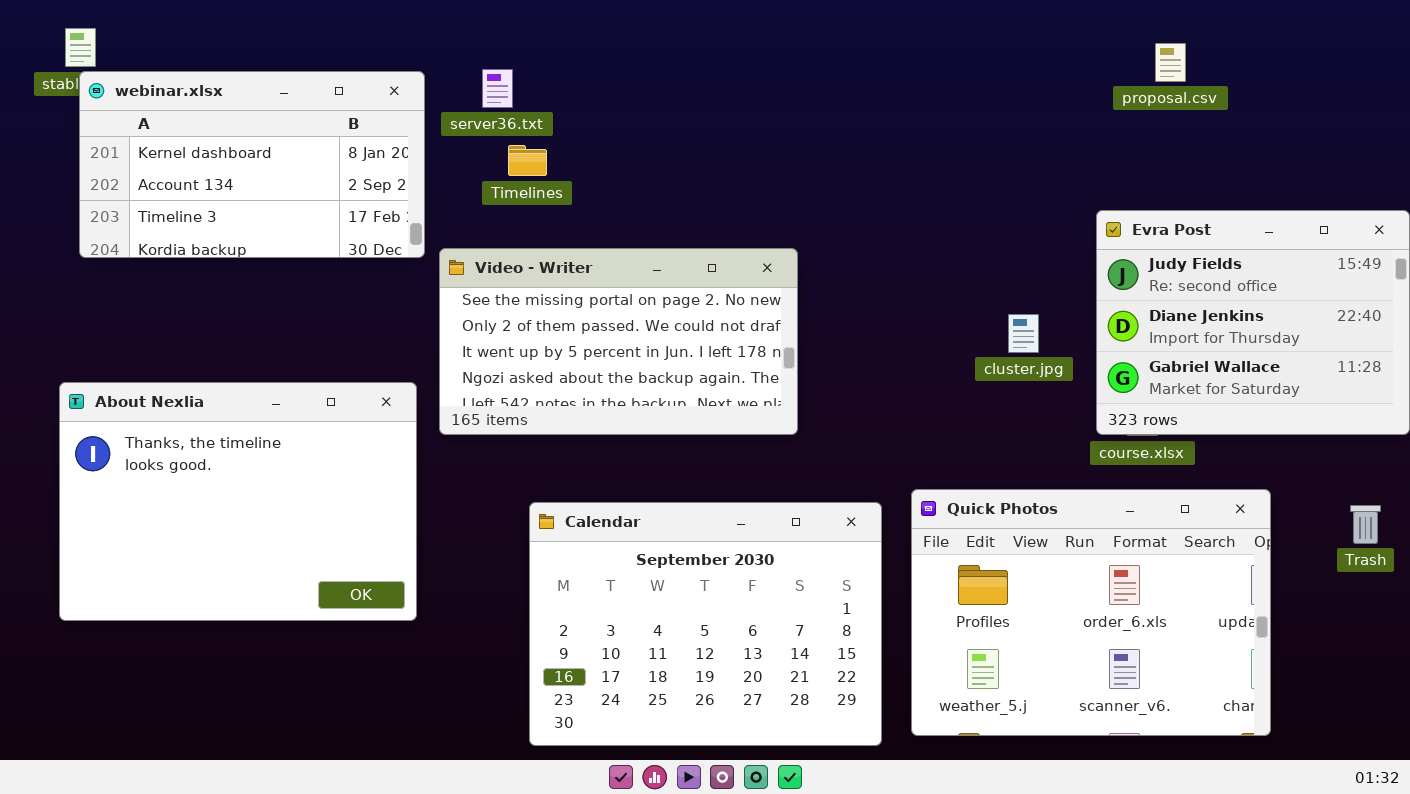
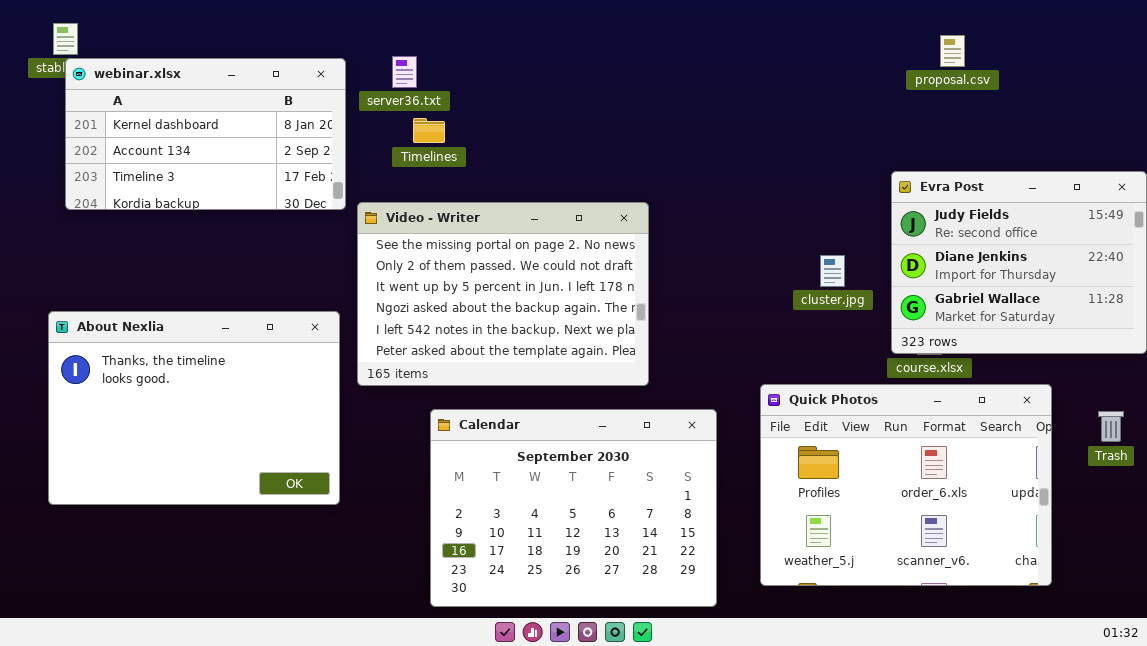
Video - Writer: [439,248,798,435] -> [357,202,649,386], resized
Quick Photos: [911,489,1271,736] -> [760,384,1052,586], moved

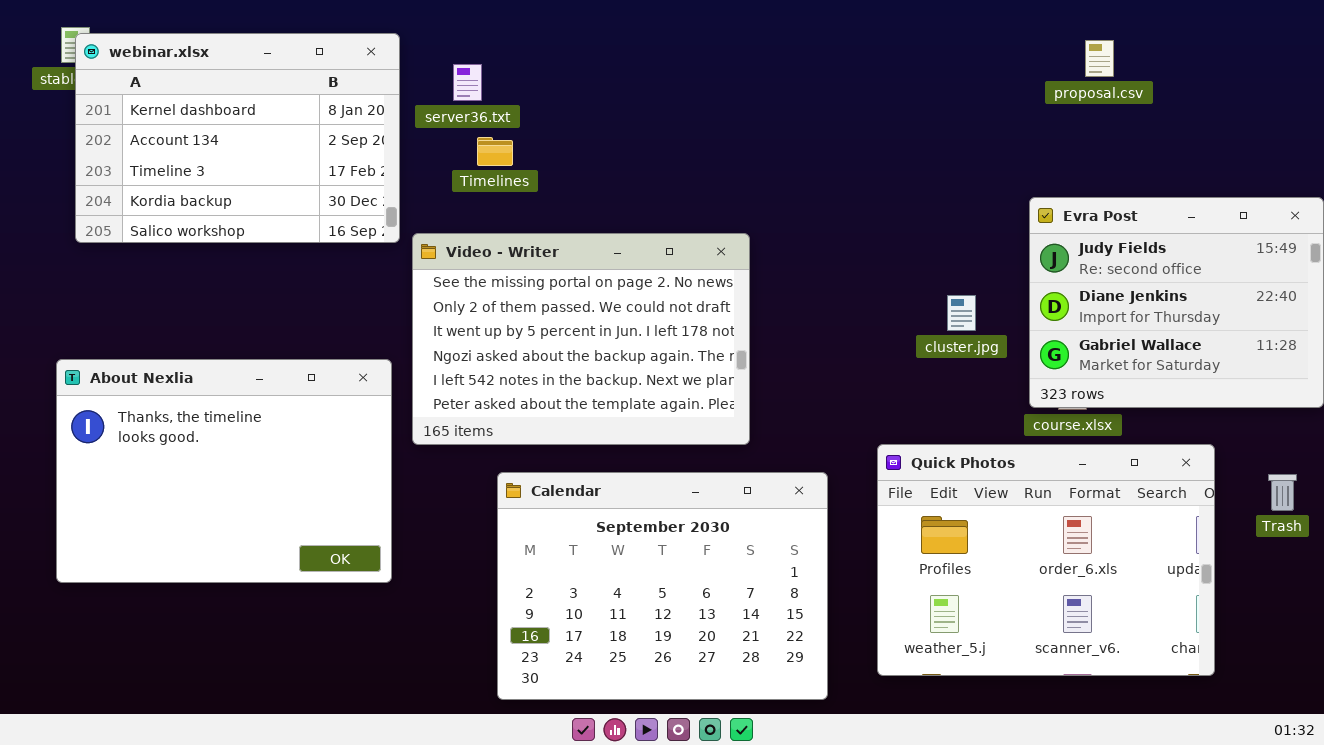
webinar.xlsx: [65,58,346,210] -> [75,33,400,243], resized

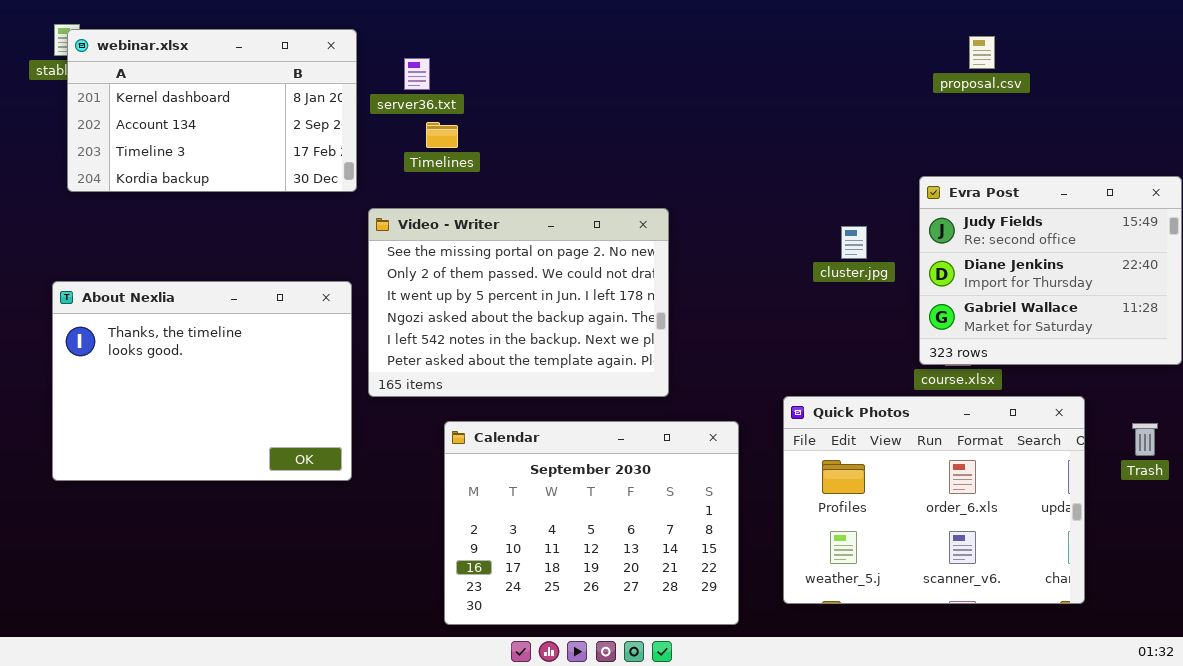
webinar.xlsx: [75,33,400,243] -> [67,29,357,192], resized
cluster.jpg: [947,295,976,331] -> [841,226,867,259], moved
About Nexlia: [56,359,392,583] -> [52,281,352,481], moved

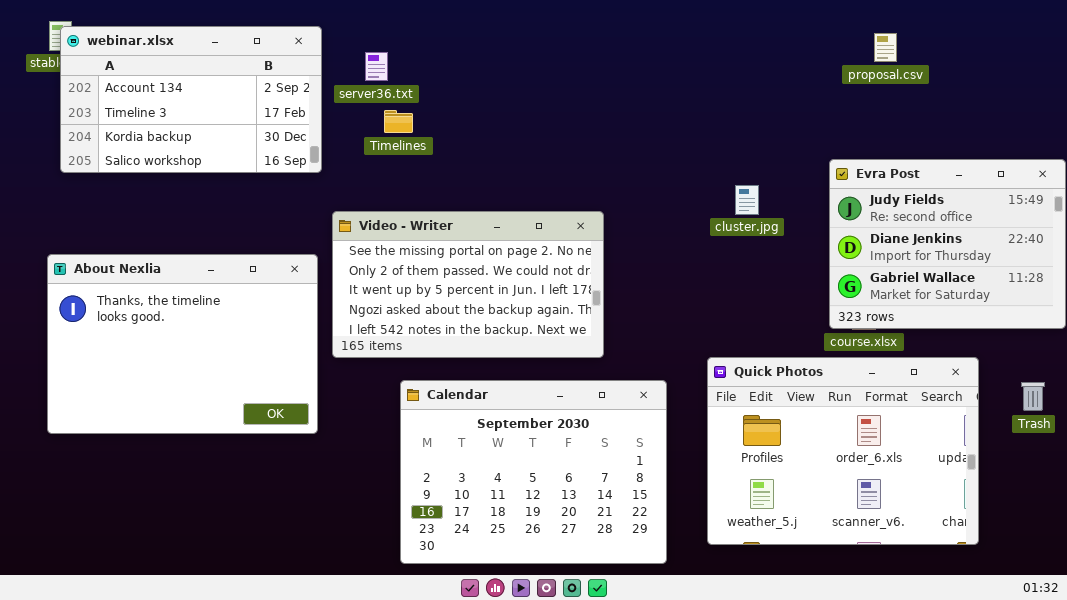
webinar.xlsx: [67,29,357,192] -> [60,26,322,173], scrolled down 1 row
Video - Writer: [368,208,669,397] -> [332,211,604,358], resized
cluster.jpg: [841,226,867,259] -> [735,185,759,215], moved

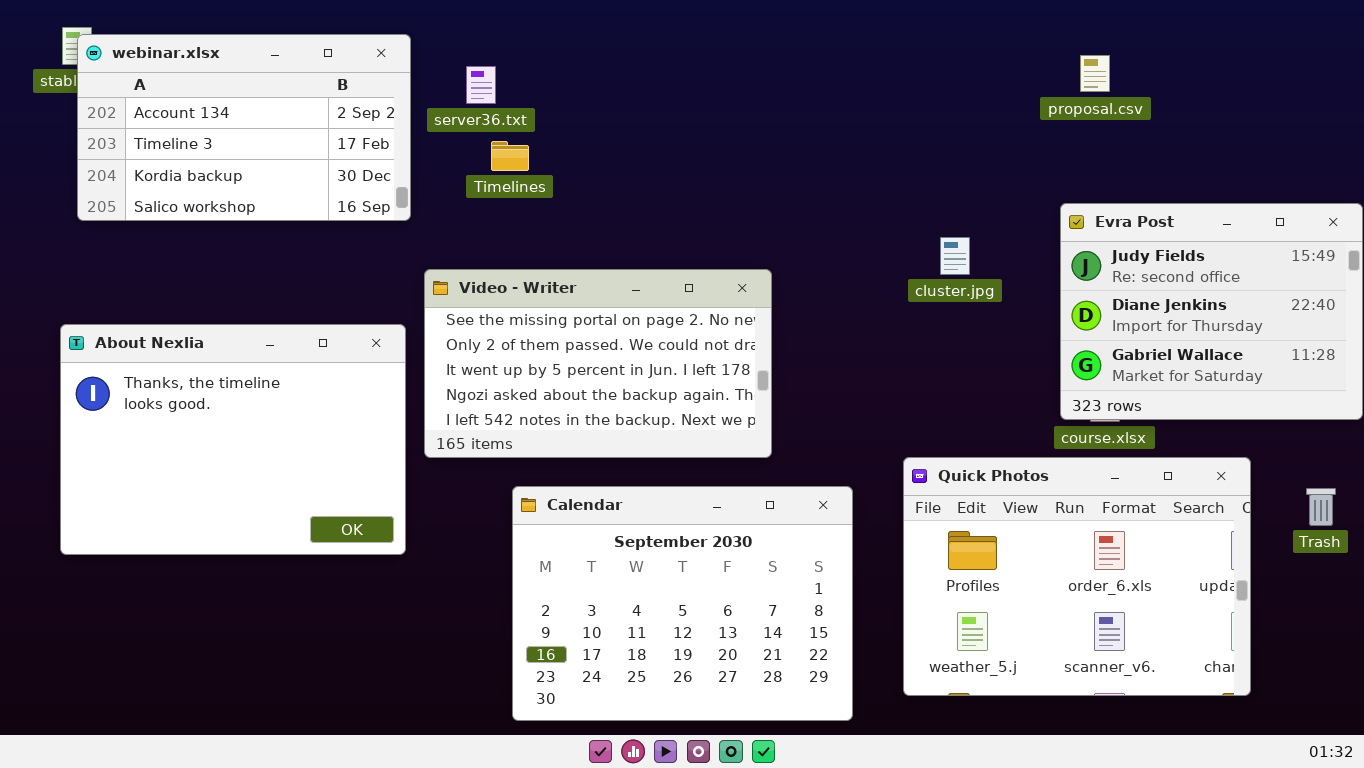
proposal.csv: [874,33,897,62] -> [1080,55,1110,92], moved

